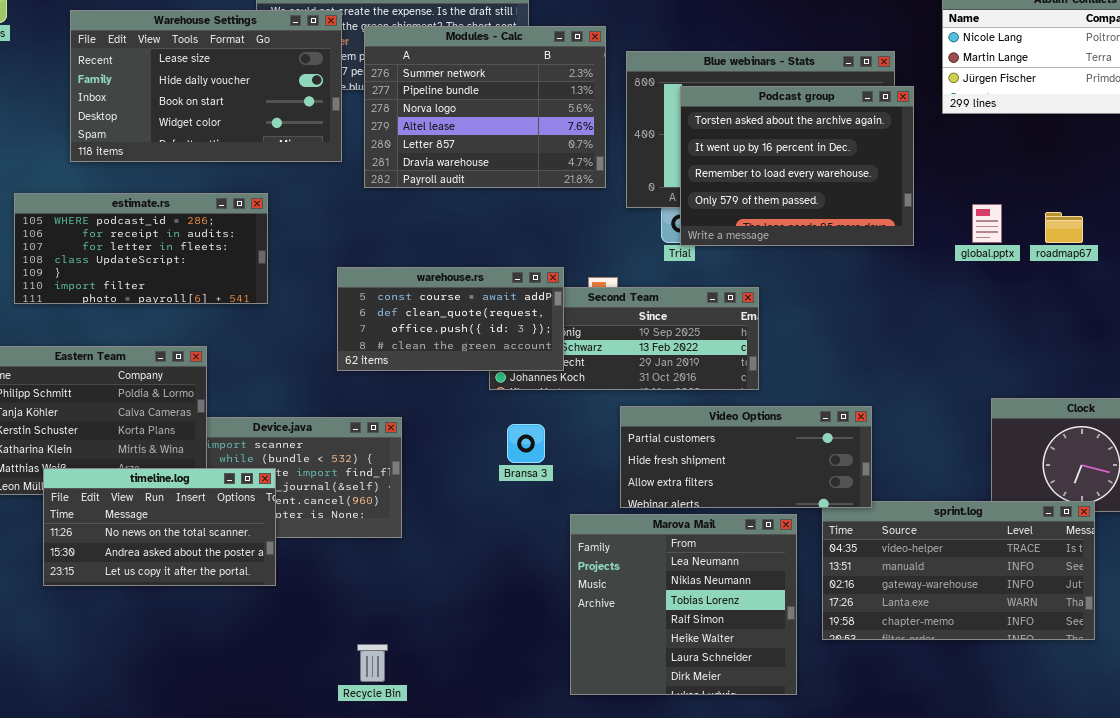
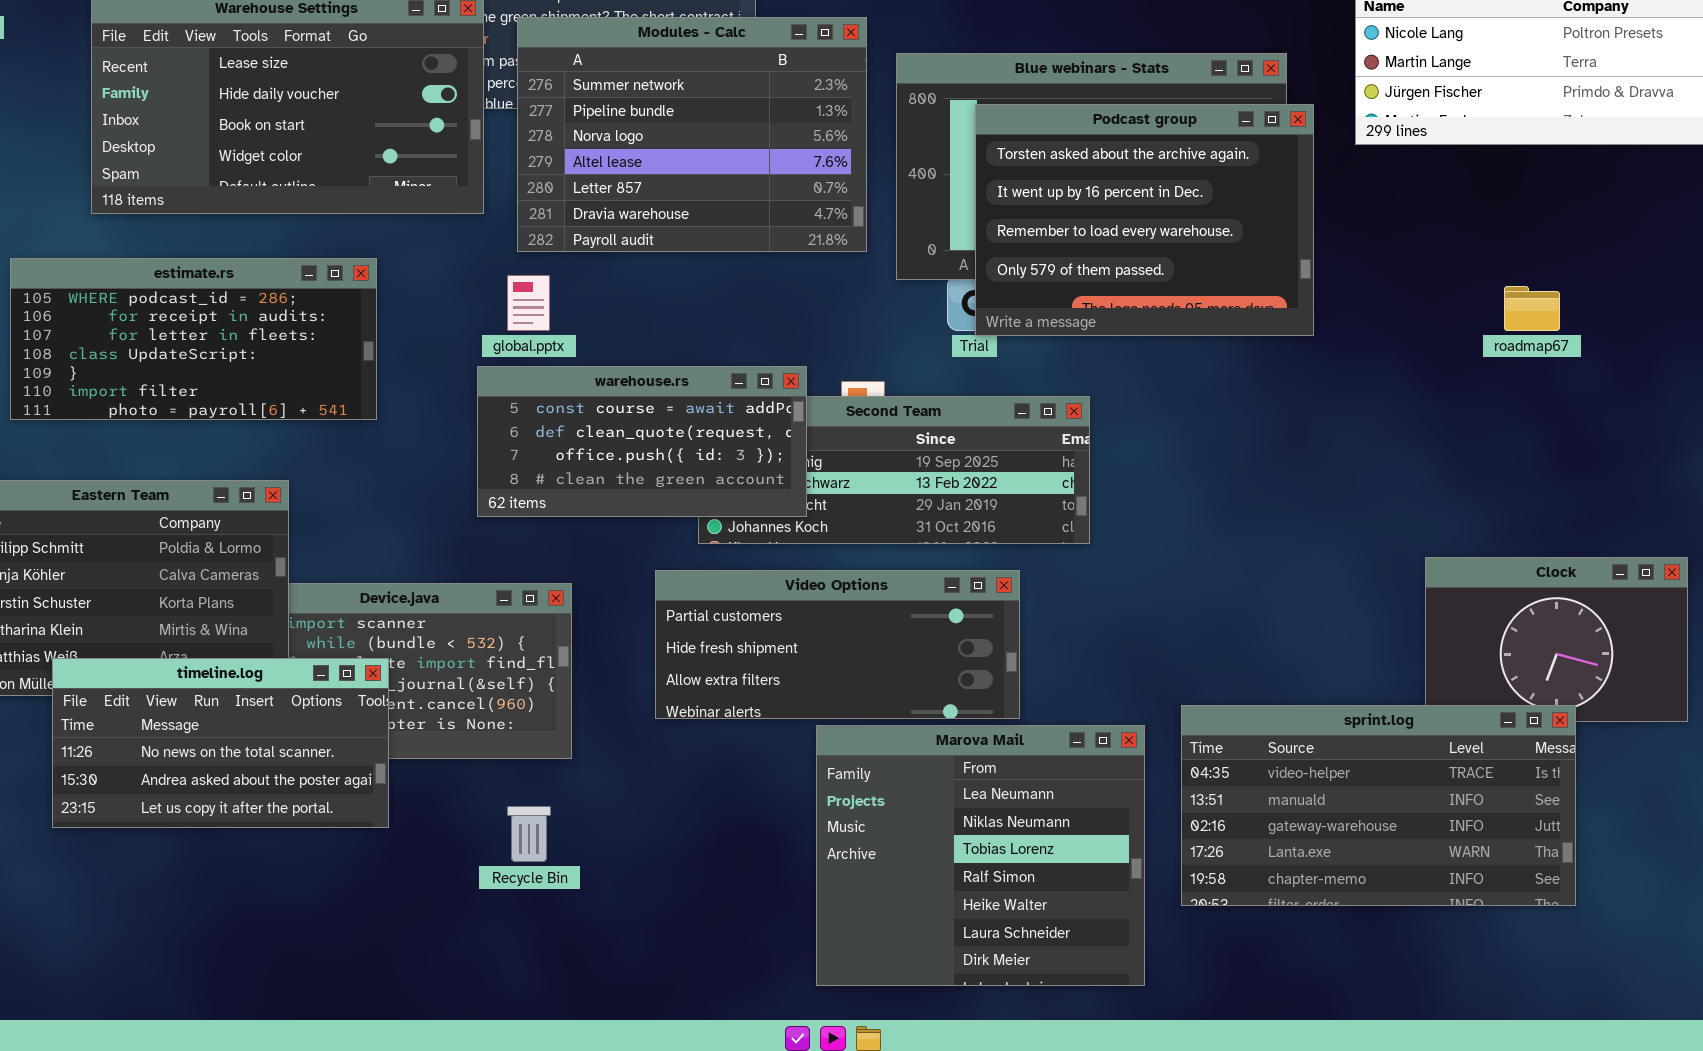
global.pptx: [972,204,1002,243] -> [507,275,550,331], moved
Video Options: [620,406,872,508] -> [655,570,1020,719], moved
Recycle Bin: [357,644,388,682] -> [507,806,551,862], moved

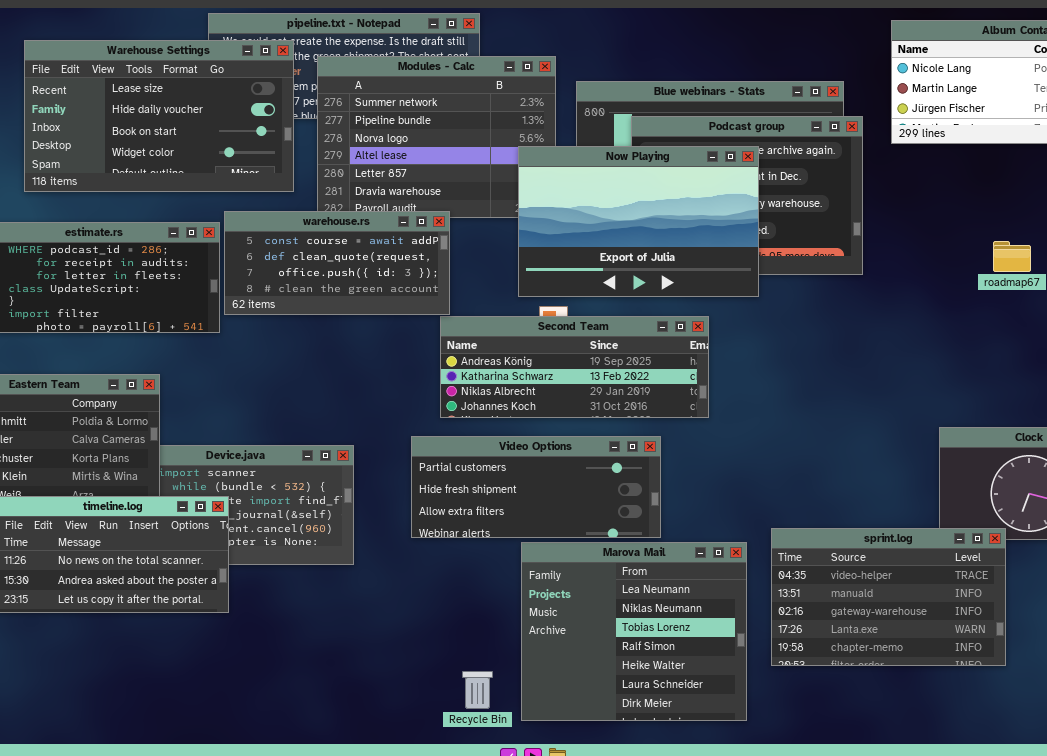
Now Playing: none -> [518,146,759,297], opened
warehouse.rs: [477,366,807,517] -> [224,211,450,315], moved
sprint.log: [1181,705,1576,906] -> [771,528,1006,666], resized
Recycle Bin: [507,806,551,862] -> [462,671,493,709], moved

